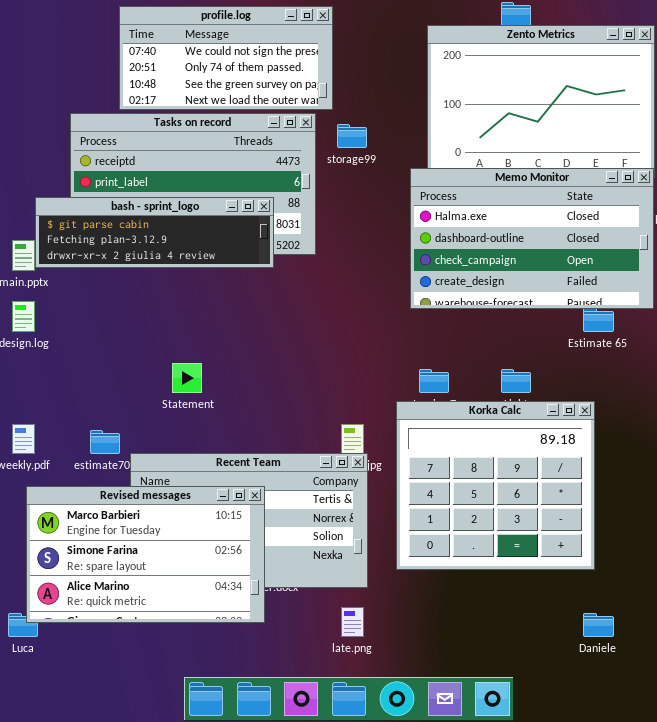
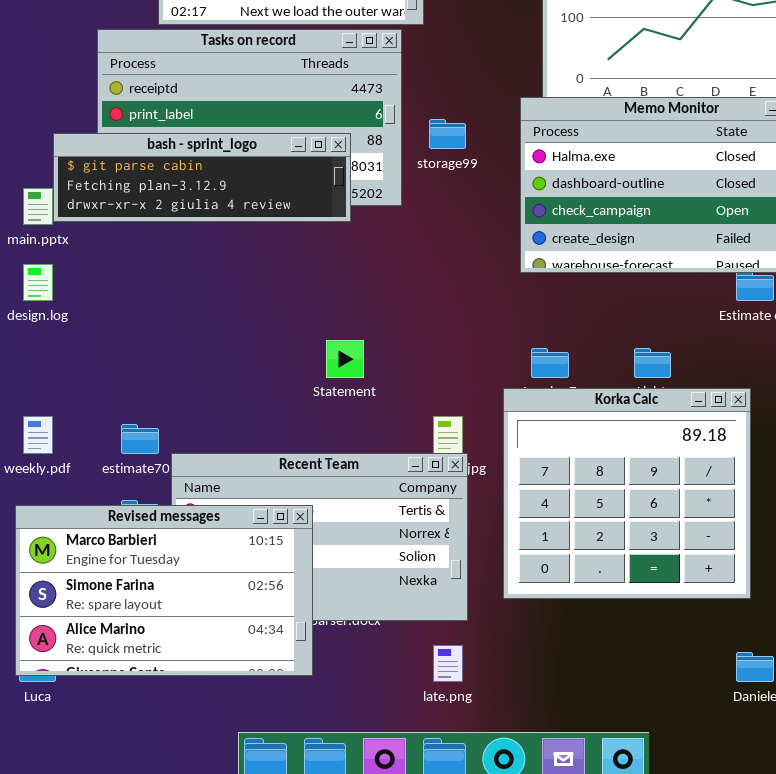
storage99: [337,124,367,148] -> [429,119,466,149], moved
Statement: [172,363,202,393] -> [326,340,364,378], moved
Revised messages: [26,486,265,623] -> [15,505,313,676], moved

